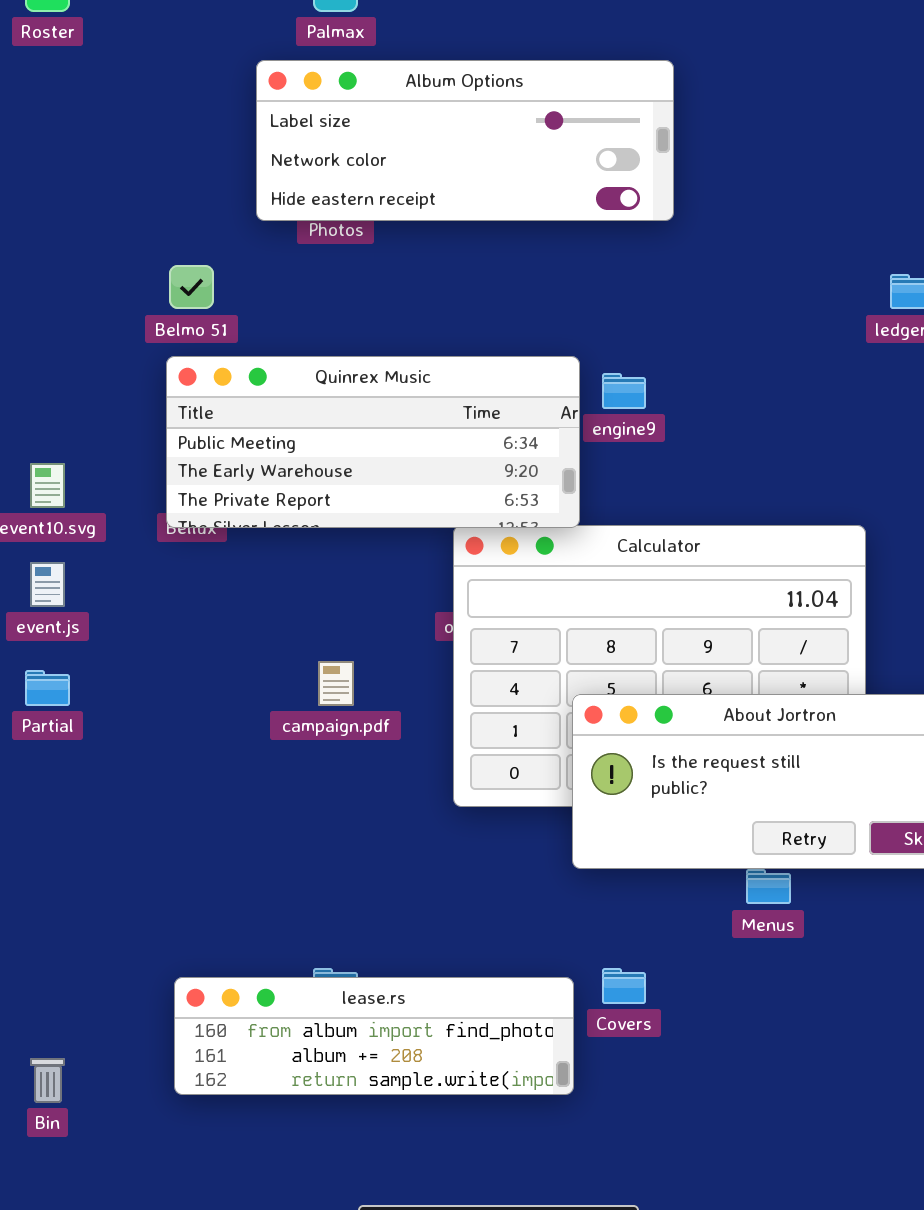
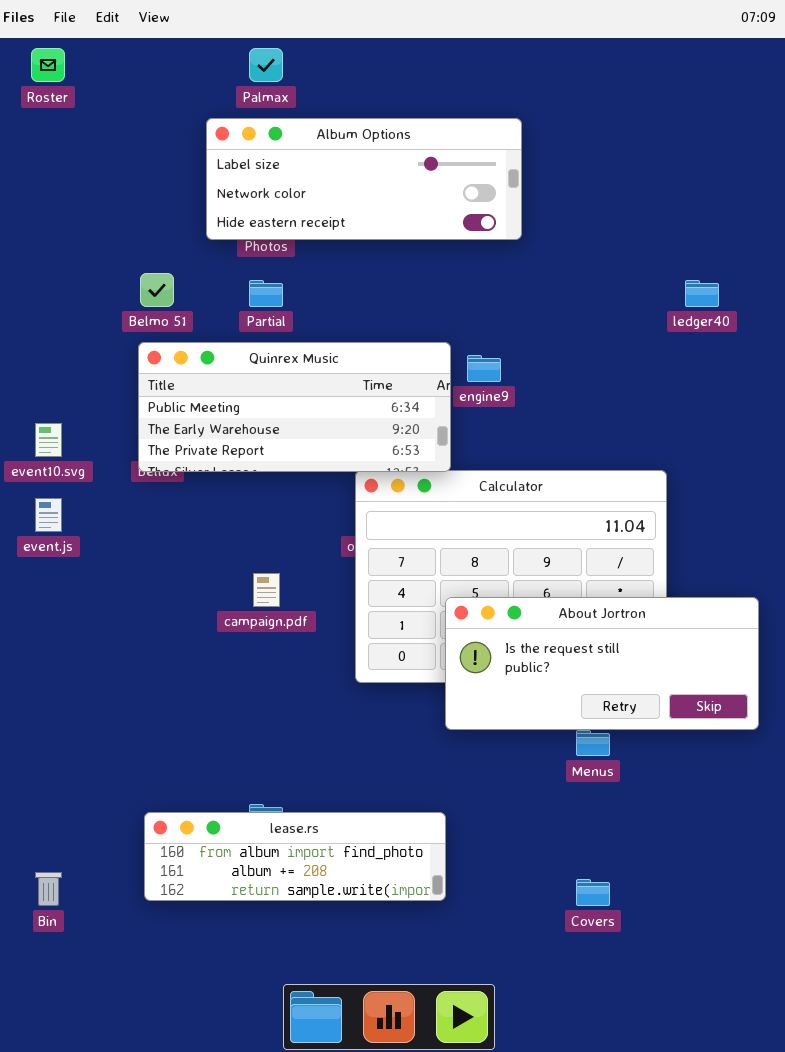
Partial: [25,670,70,706] -> [249,280,283,307], moved
Covers: [602,968,646,1004] -> [576,879,610,906], moved

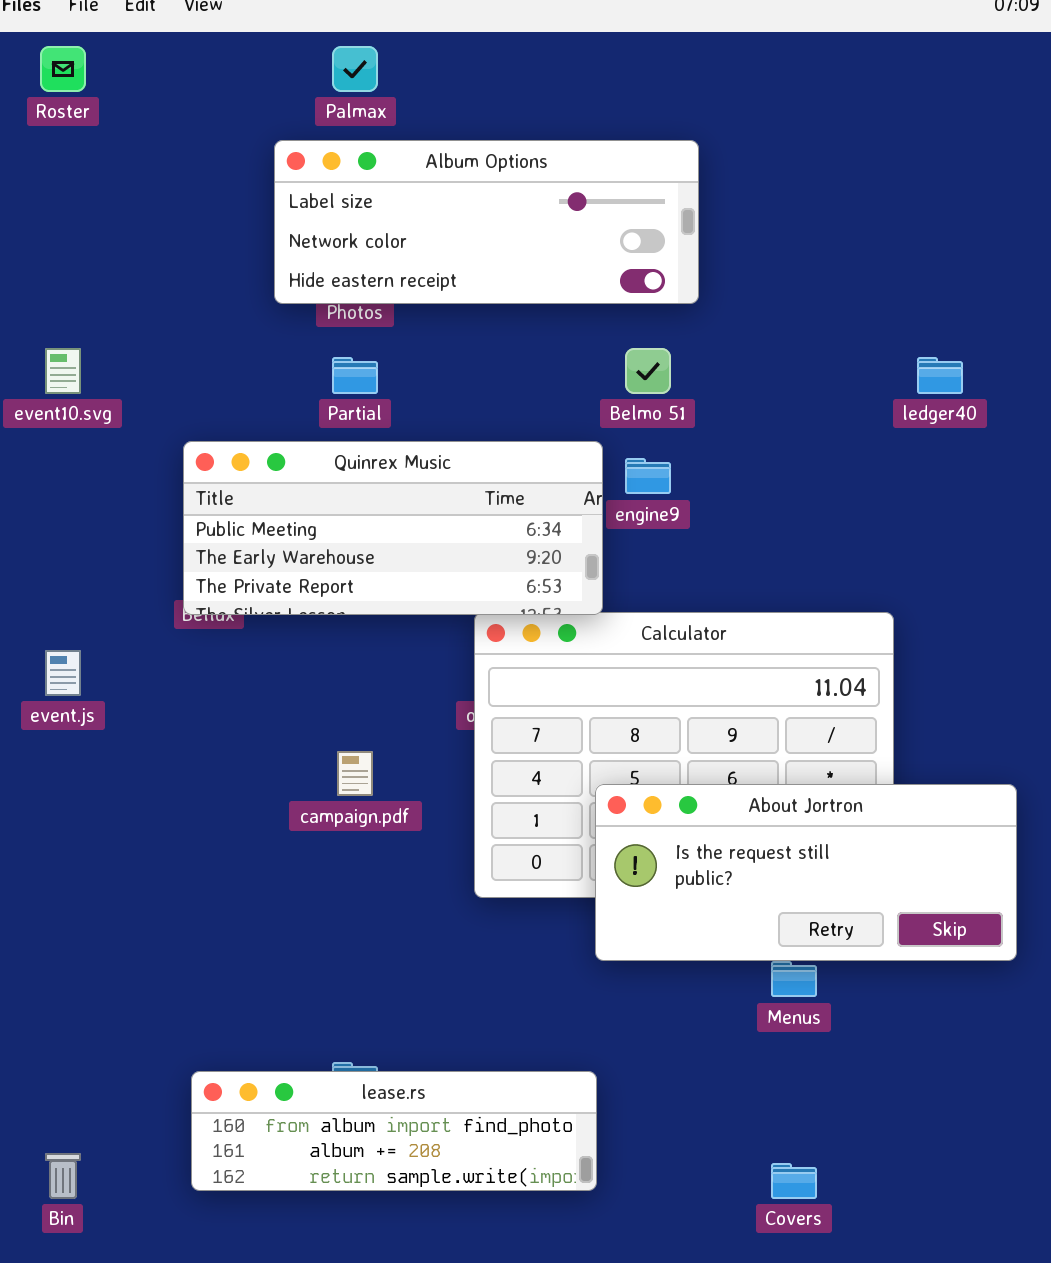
Belmo 51: [140,273,174,307] -> [625,348,671,394], moved
event10.svg: [35,423,62,457] -> [45,348,81,394], moved

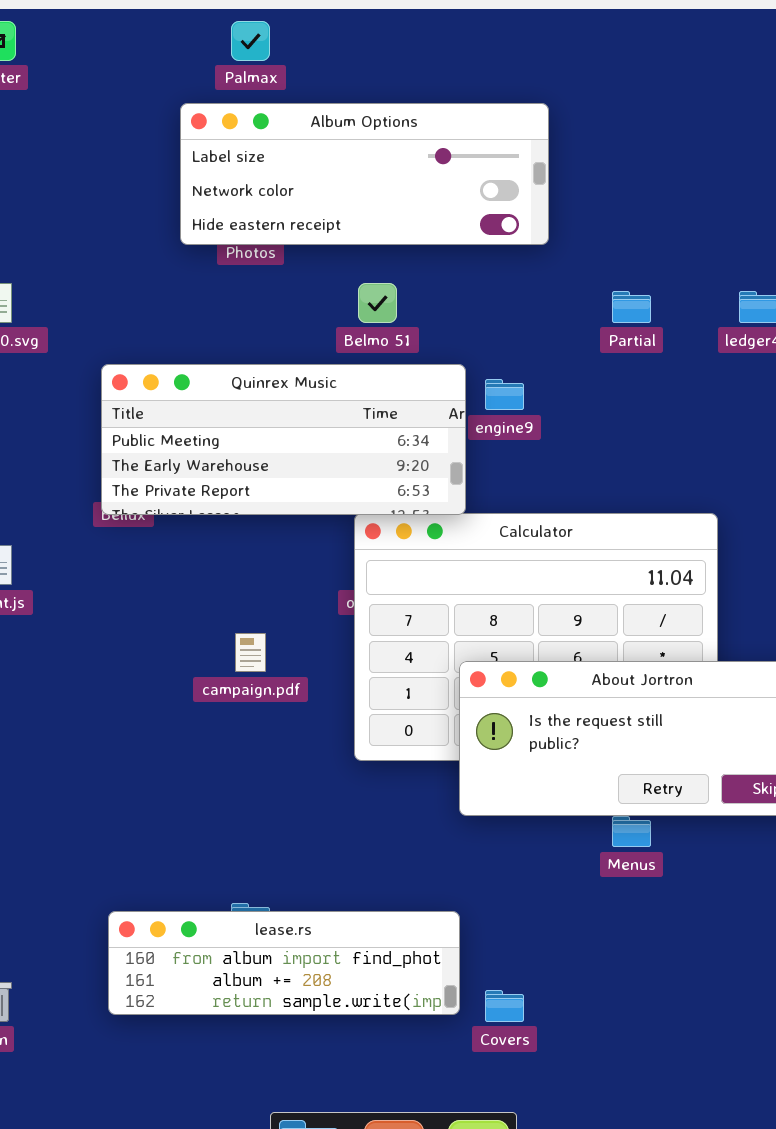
Belmo 51: [625,348,671,394] -> [358,283,397,323], moved
Partial: [332,357,378,394] -> [612,291,651,323], moved
Covers: [771,1163,817,1199] -> [485,990,524,1022], moved

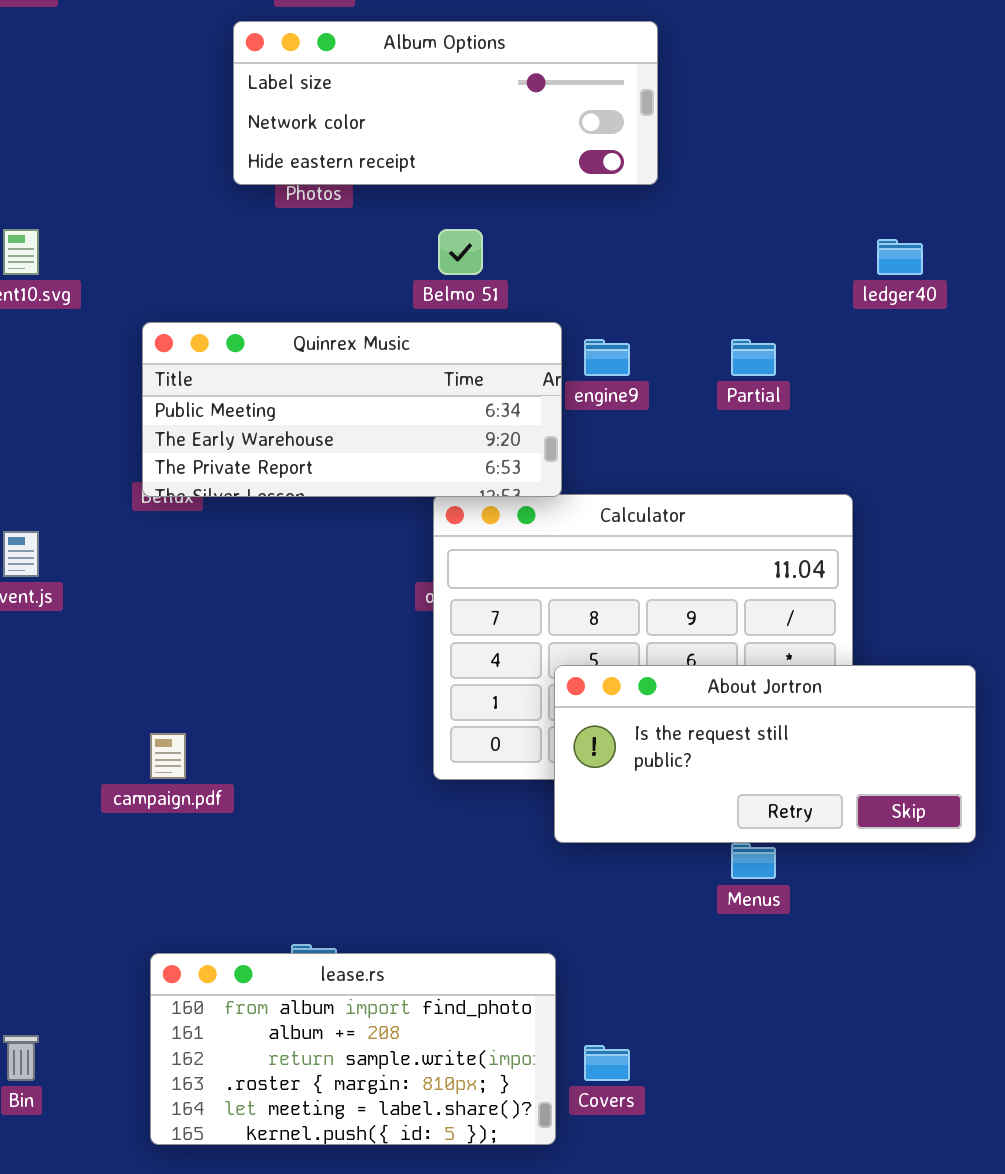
Partial: [612,291,651,323] -> [731,339,776,376], moved
campaign.pdf: [235,633,266,672] -> [150,733,186,779], moved
lease.rs: [108,911,460,1015] -> [150,953,556,1145], resized

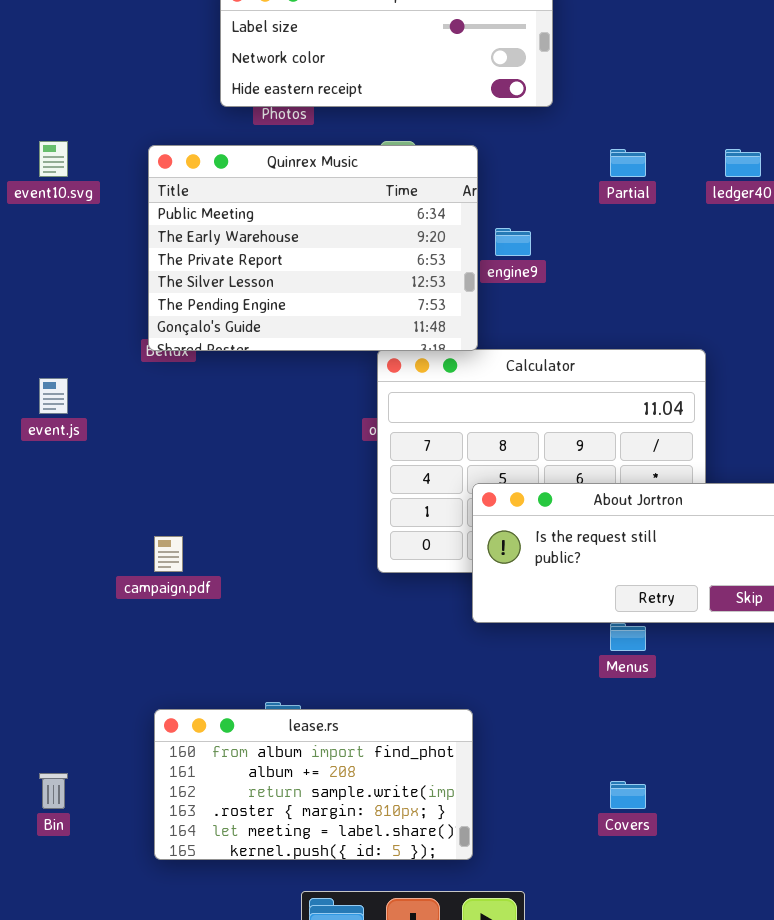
Quinrex Music: [142,322,562,497] -> [148,145,478,351], resized
Partial: [731,339,776,376] -> [610,149,646,177], moved
Covers: [584,1045,630,1081] -> [610,781,646,809], moved

